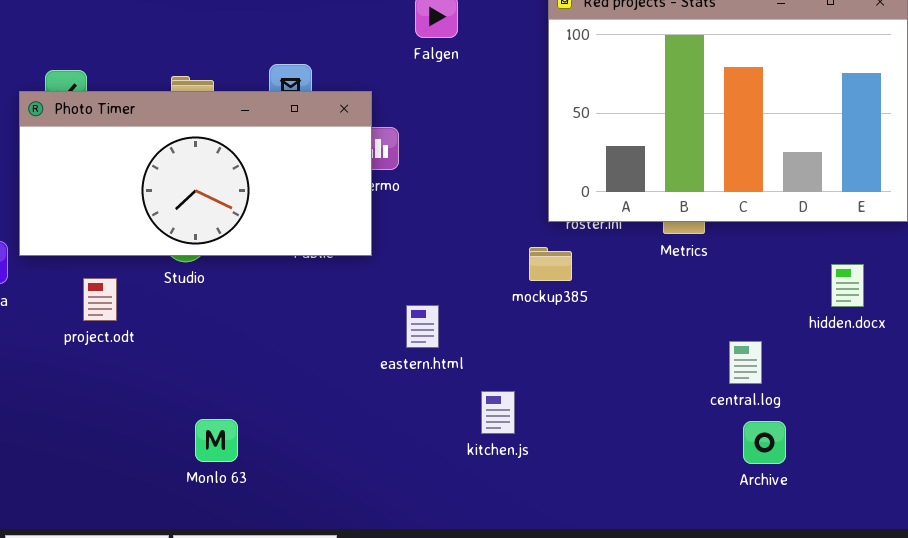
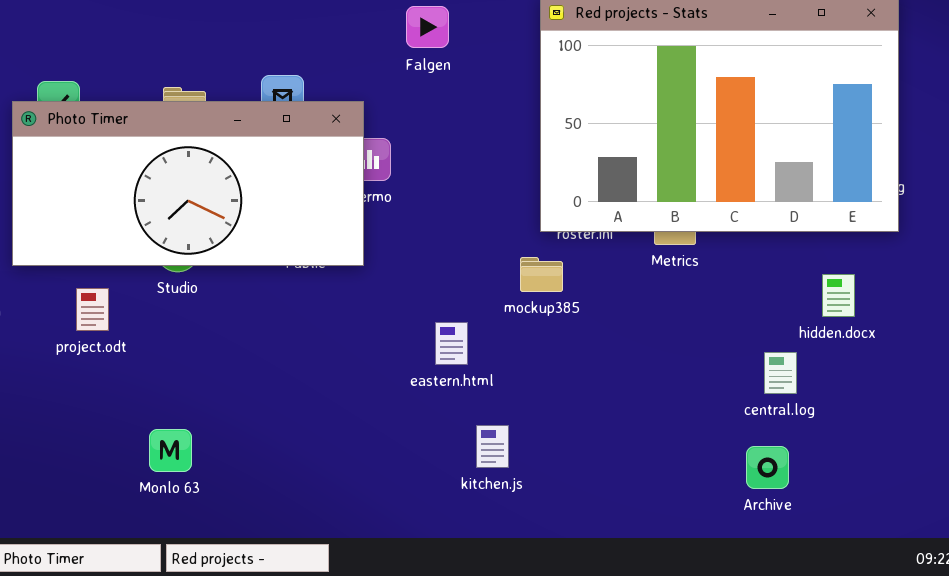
eastern.html: [406,305,439,348] -> [435,322,468,365], moved
central.log: [729,341,762,384] -> [764,352,797,394], moved
kitchen.js: [481,391,515,434] -> [476,425,509,468], moved
Monlo 63: [195,419,238,462] -> [149,429,192,472], moved
Archive: [743,421,786,464] -> [746,446,789,489], moved

